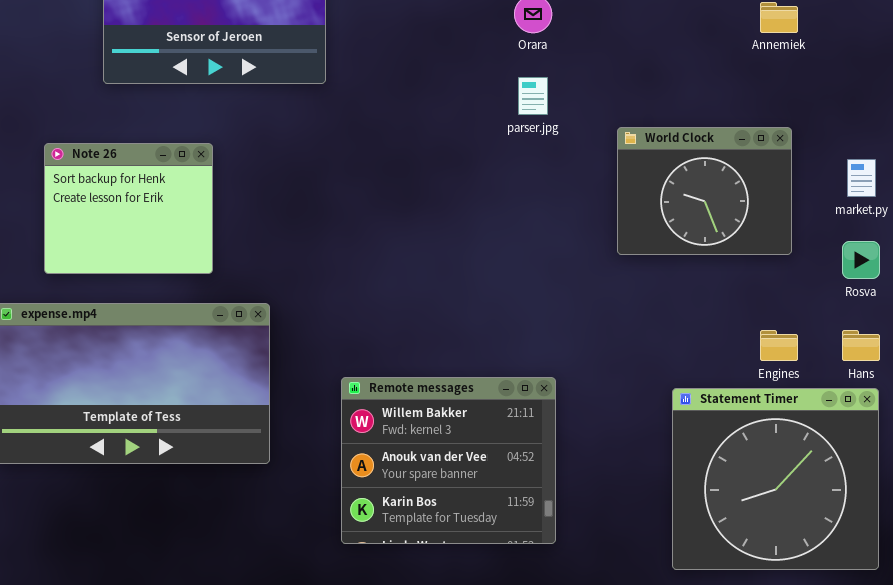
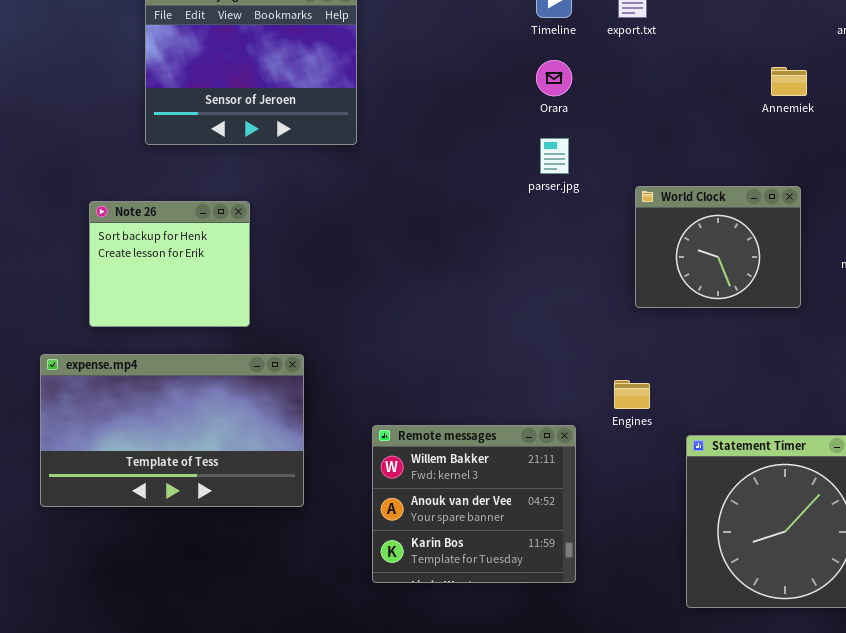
Engines: [760,330,798,361] -> [614,380,650,409], moved

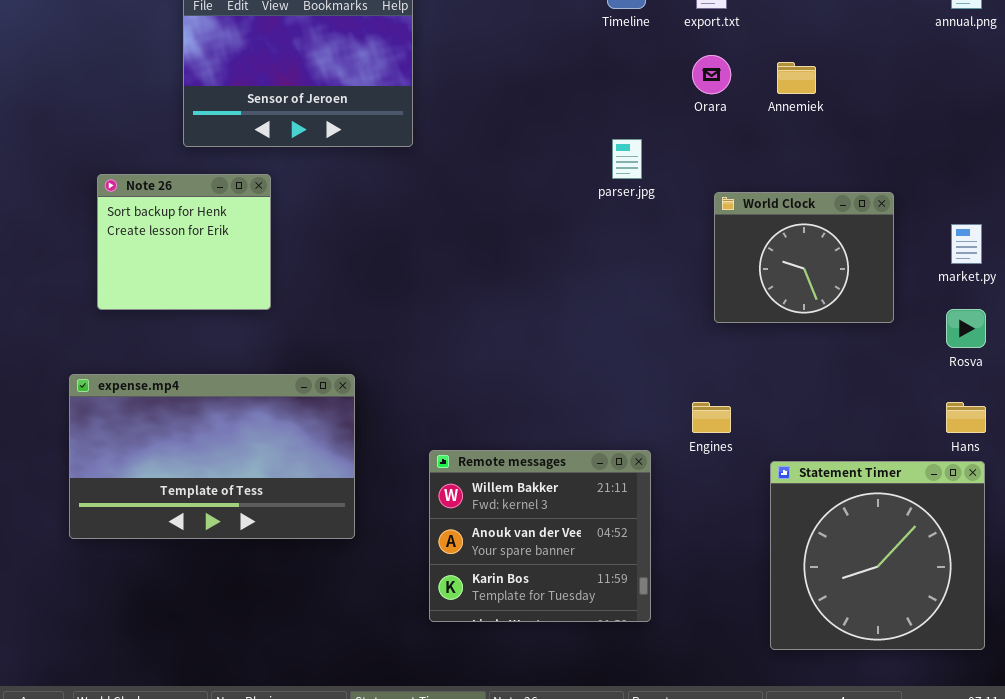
Orara: [536,60,572,96] -> [692,55,731,94], moved
Annemiek: [771,67,807,96] -> [777,62,816,94], moved
Note 26: [89,201,250,327] -> [97,174,271,310], moved

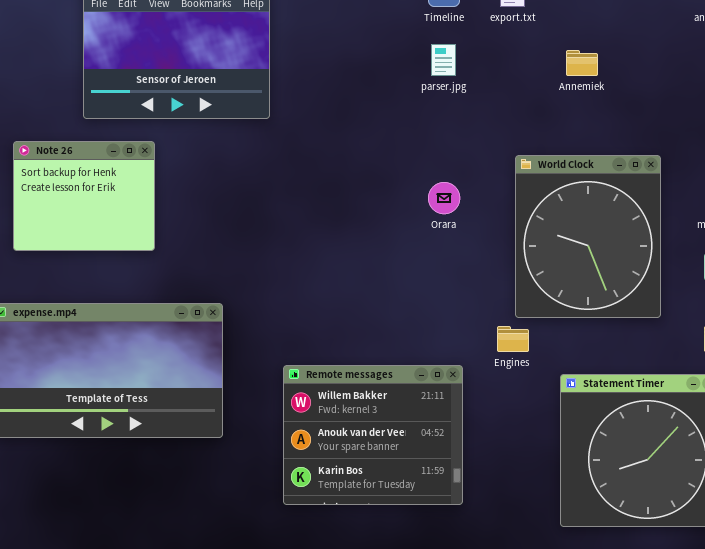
Orara: [692,55,731,94] -> [428,182,460,214], moved
parser.jpg: [612,139,642,179] -> [431,44,456,76], moved
World Clock: [714,192,894,323] -> [515,155,661,318], resized

